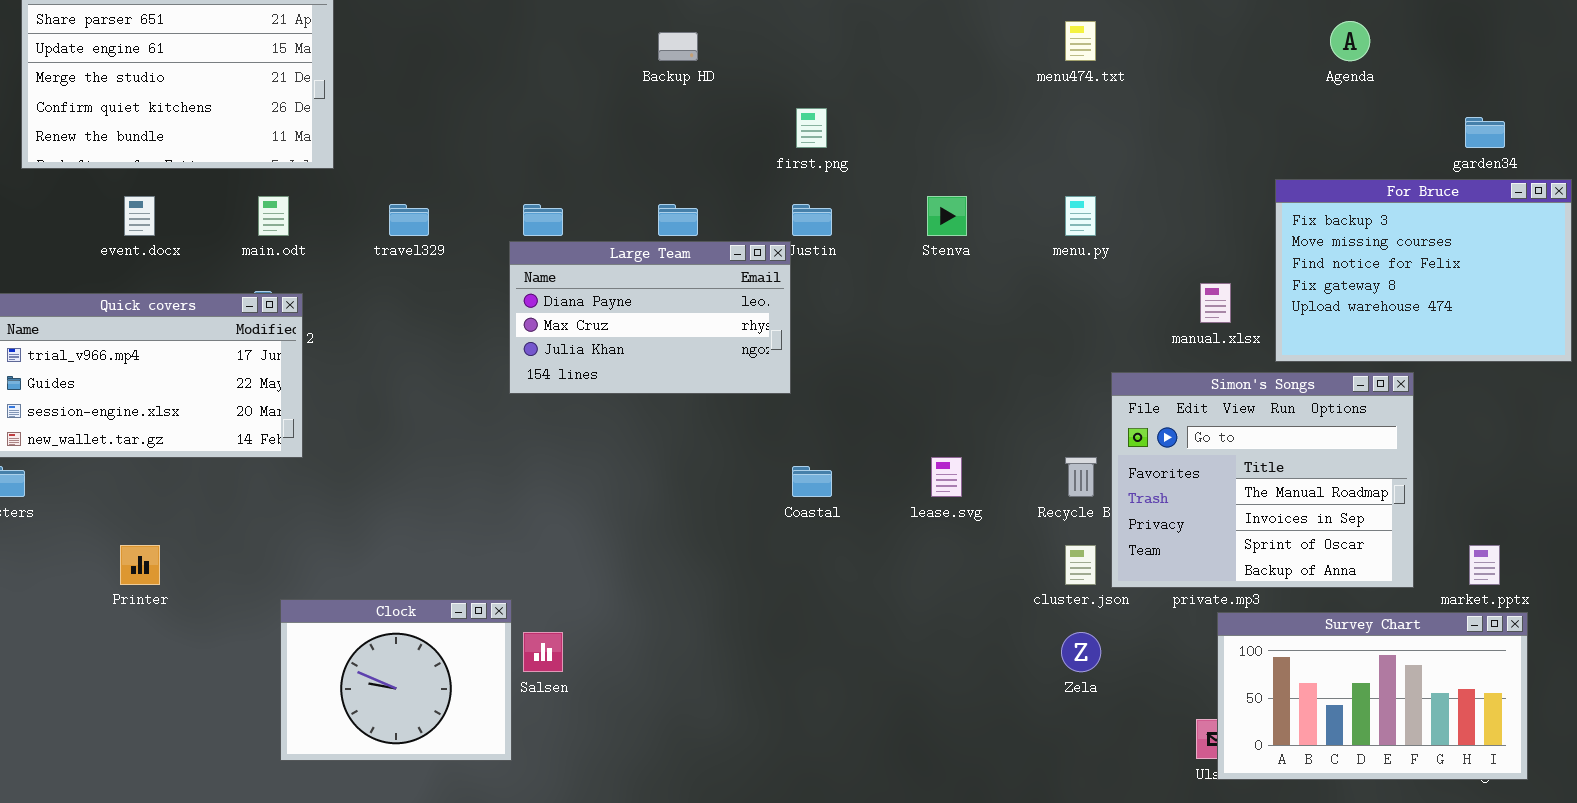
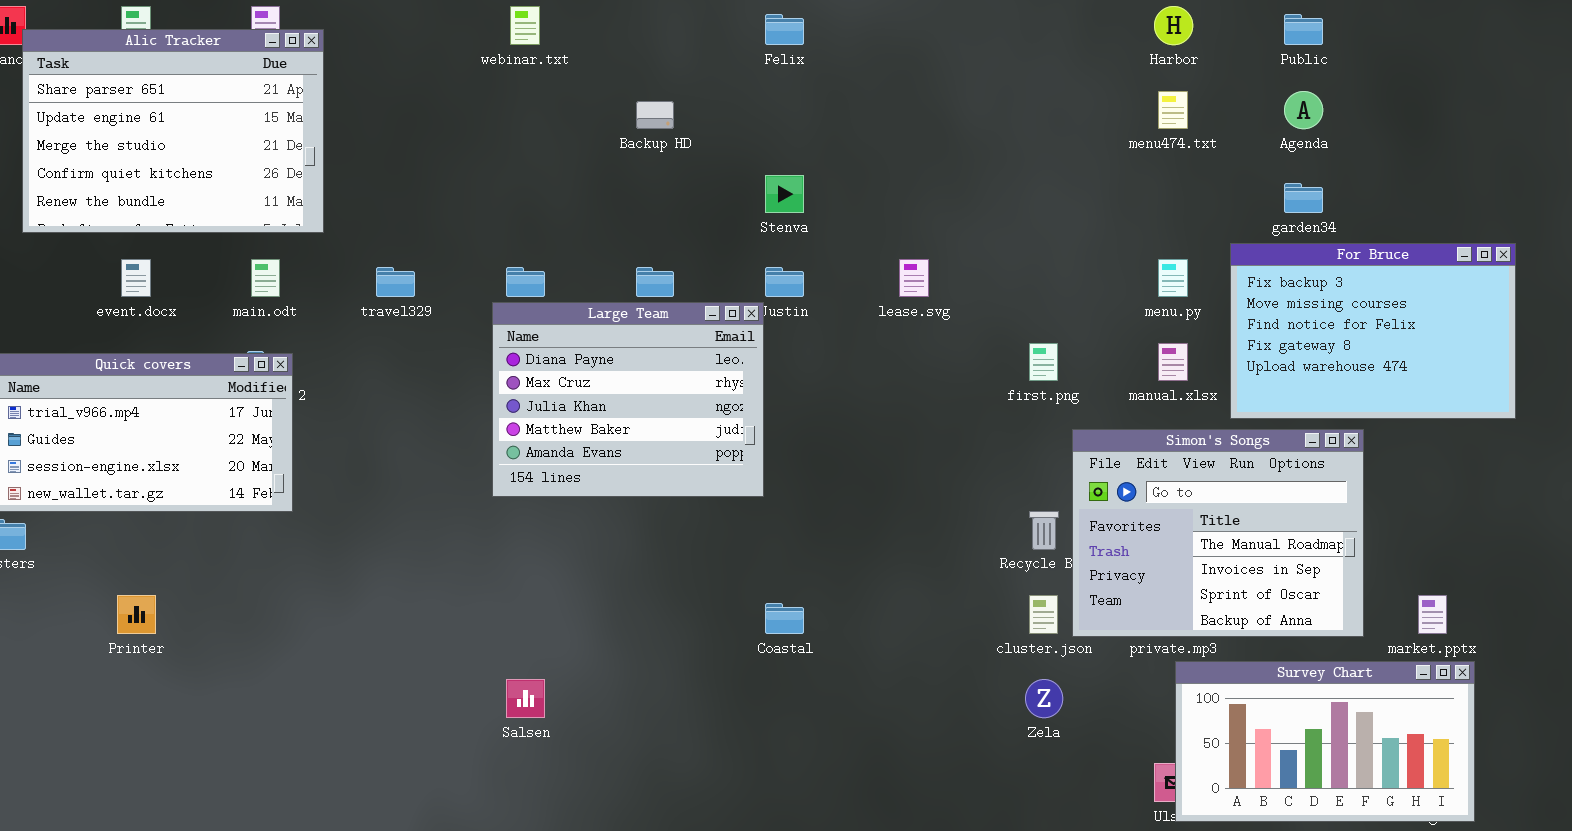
menu474.txt: [1065,21,1096,61] -> [1158,91,1188,129], moved
first.png: [796,108,827,148] -> [1029,343,1058,381], moved
garden34: [1465,117,1505,148] -> [1284,183,1323,213], moved
Stenva: [927,196,967,236] -> [765,175,804,213], moved
menu.py: [1065,196,1096,236] -> [1158,259,1188,297], moved
Large Team: [509,241,791,394] -> [492,302,764,497], resized
lease.svg: [931,457,962,497] -> [899,259,929,297], moved
Coastal: [792,466,832,497] -> [765,603,804,634], moved
Clock: [280,599,512,761] -> none, closed

